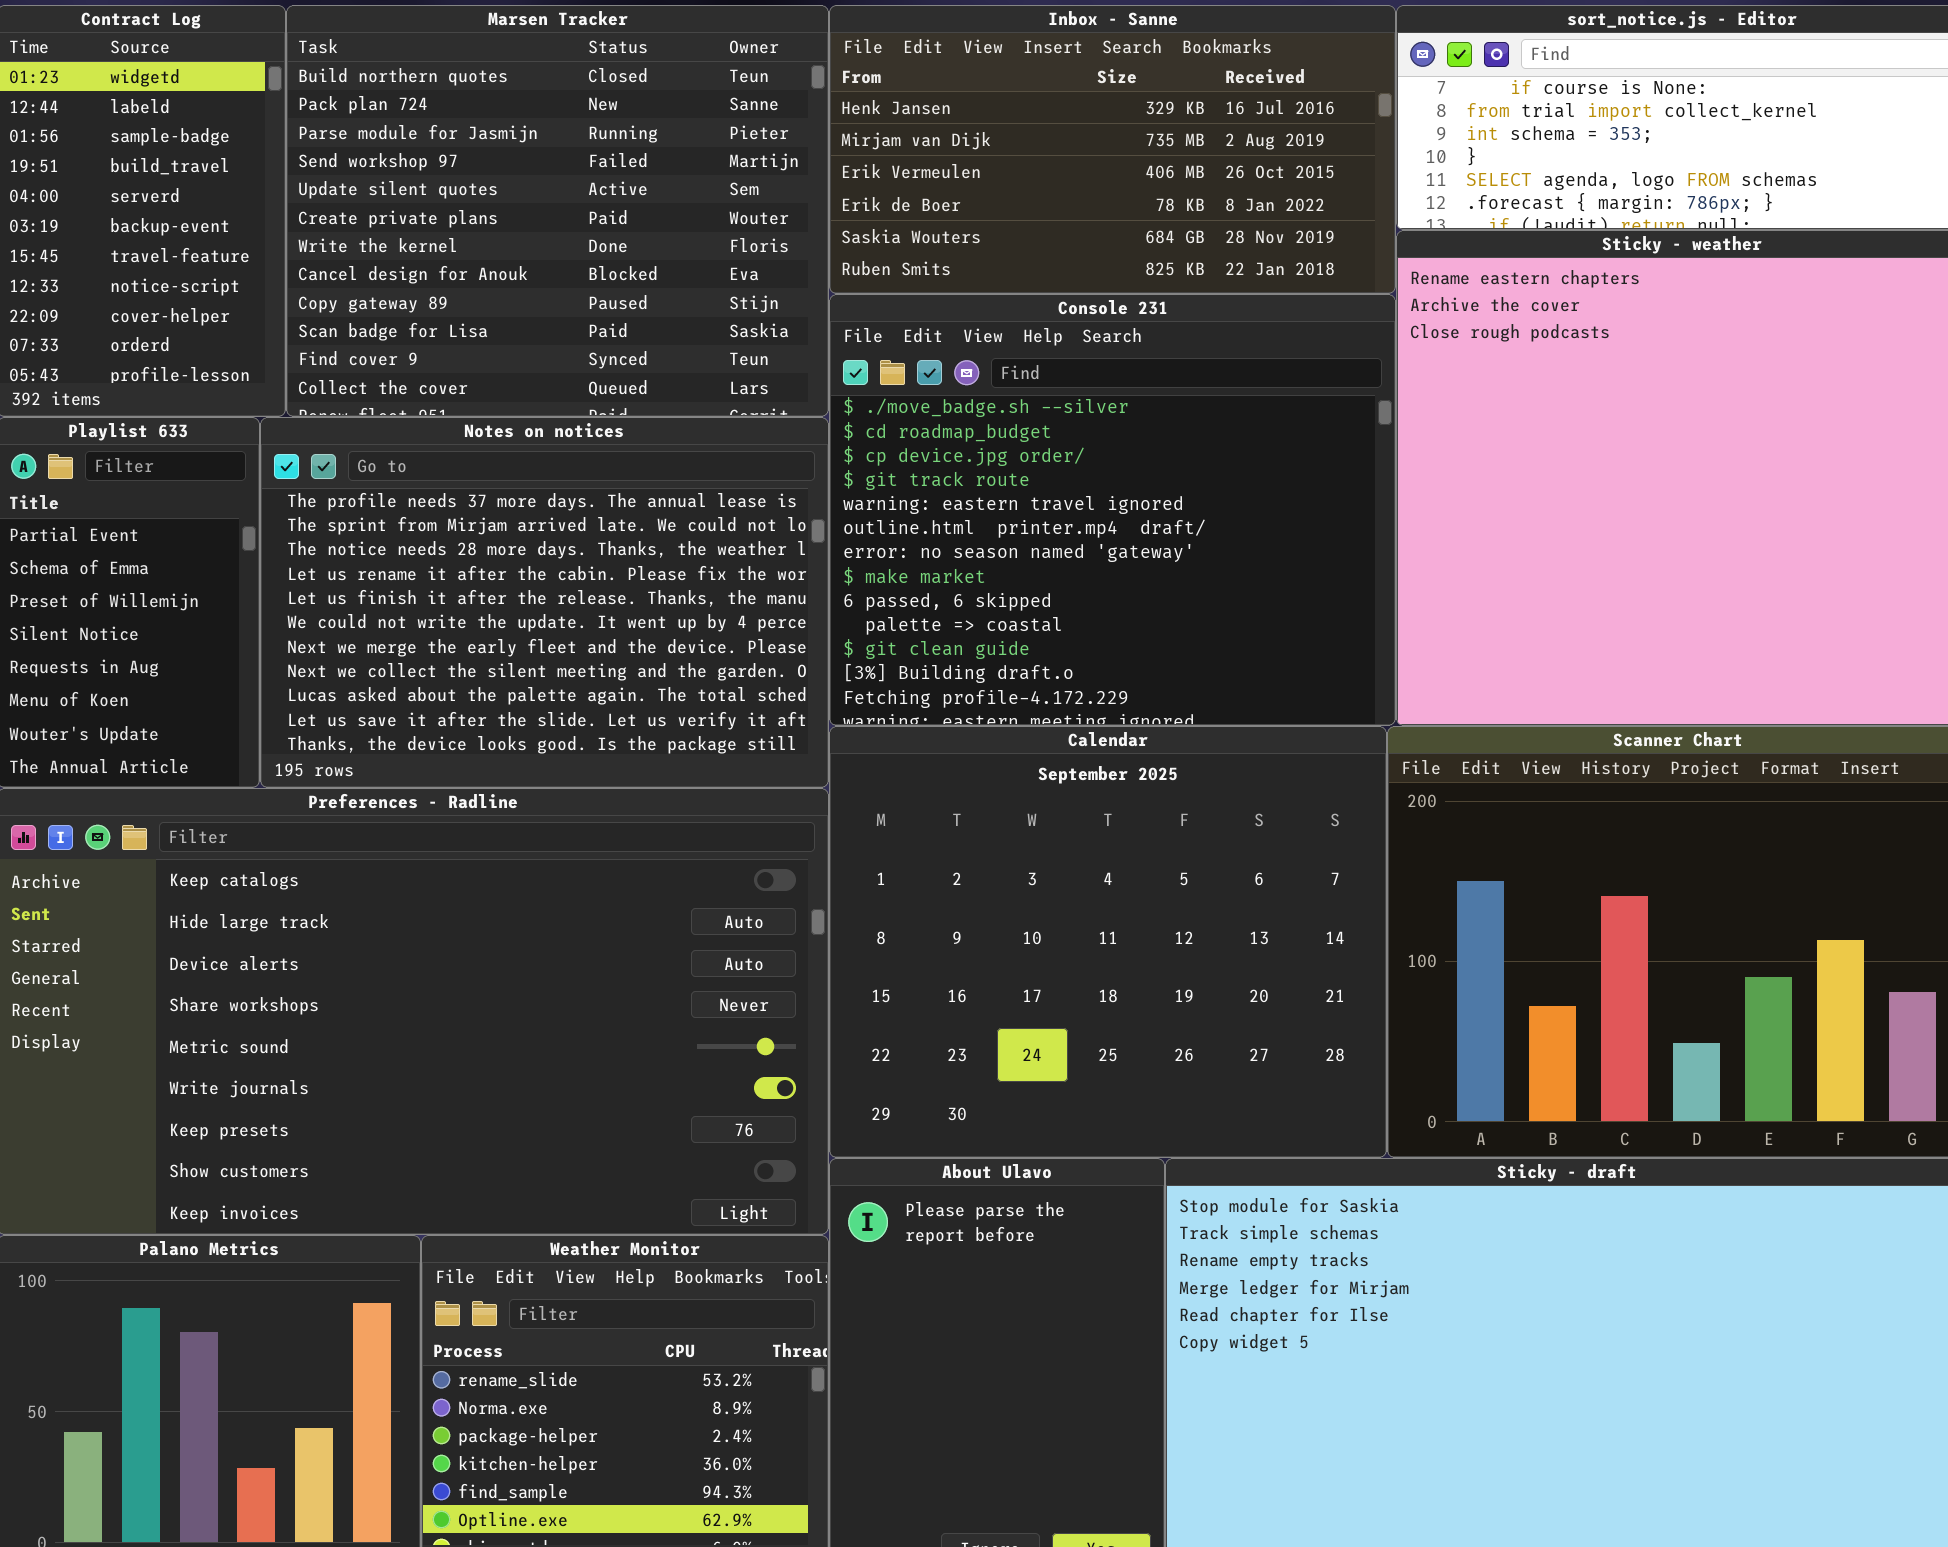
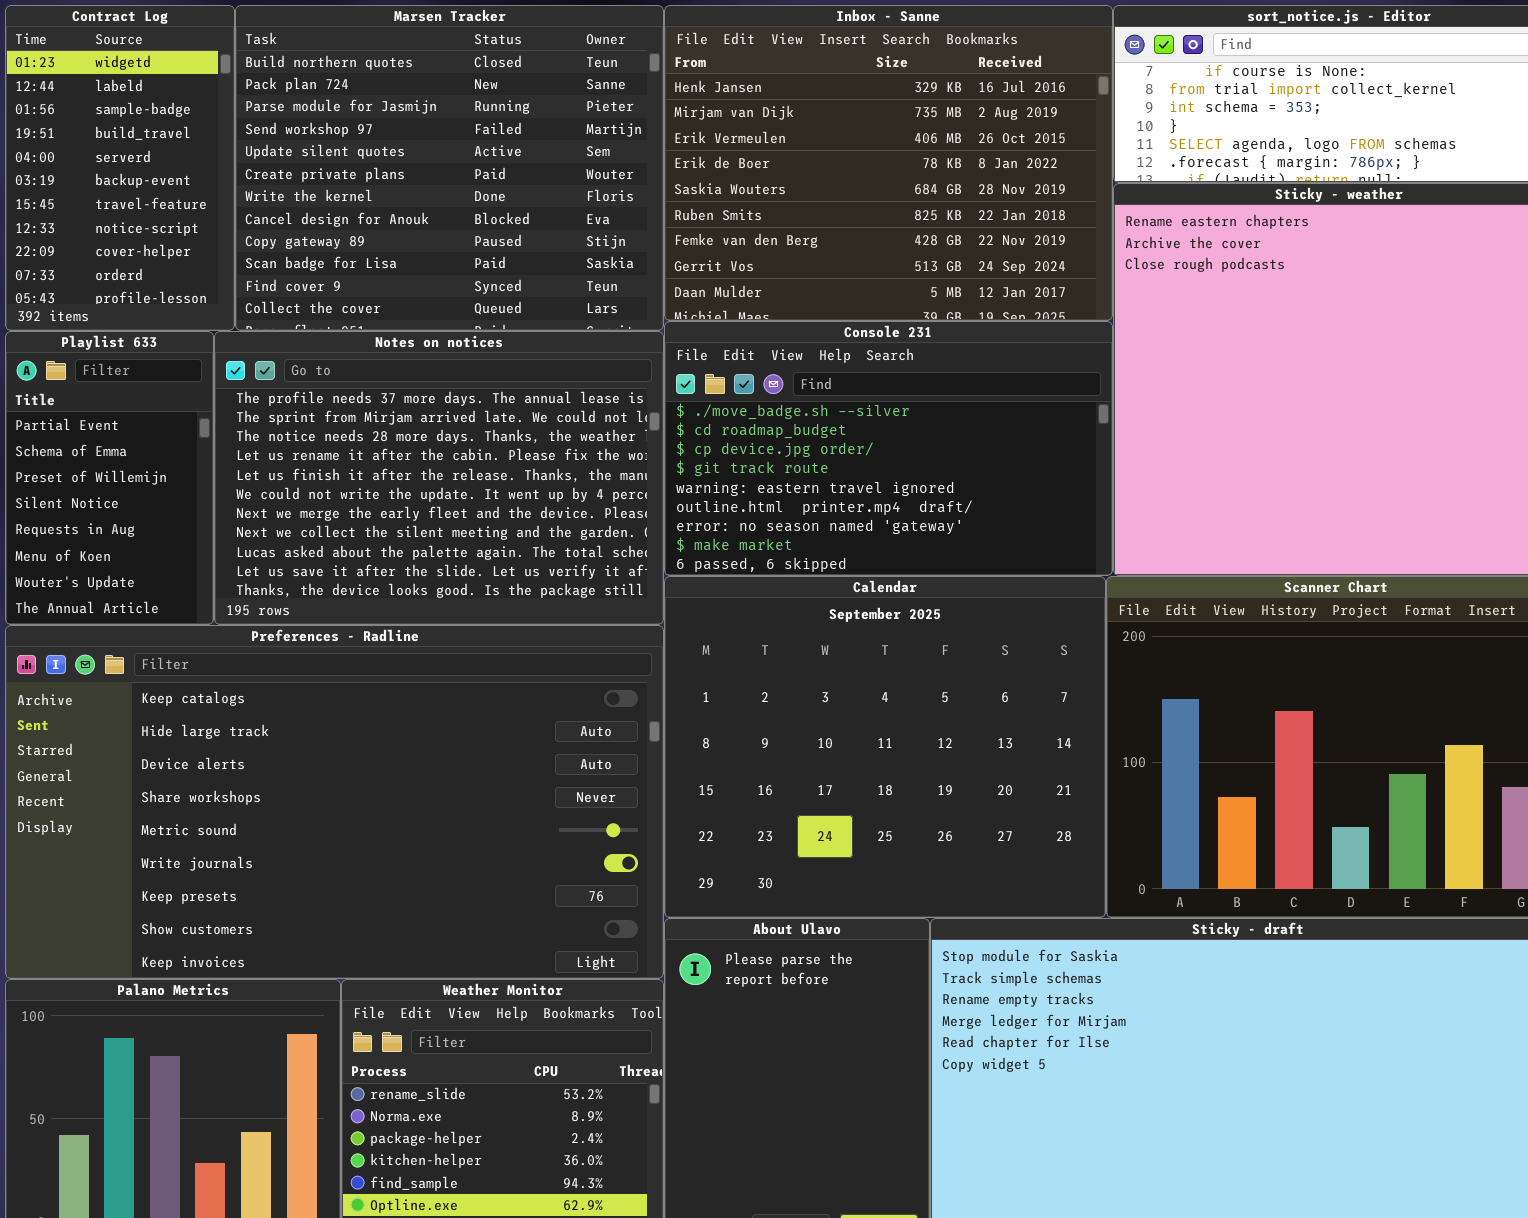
Inbox - Sanne: [829,5,1396,294] -> [664,5,1113,321], resized
Console 231: [829,294,1396,726] -> [664,321,1113,576], resized

